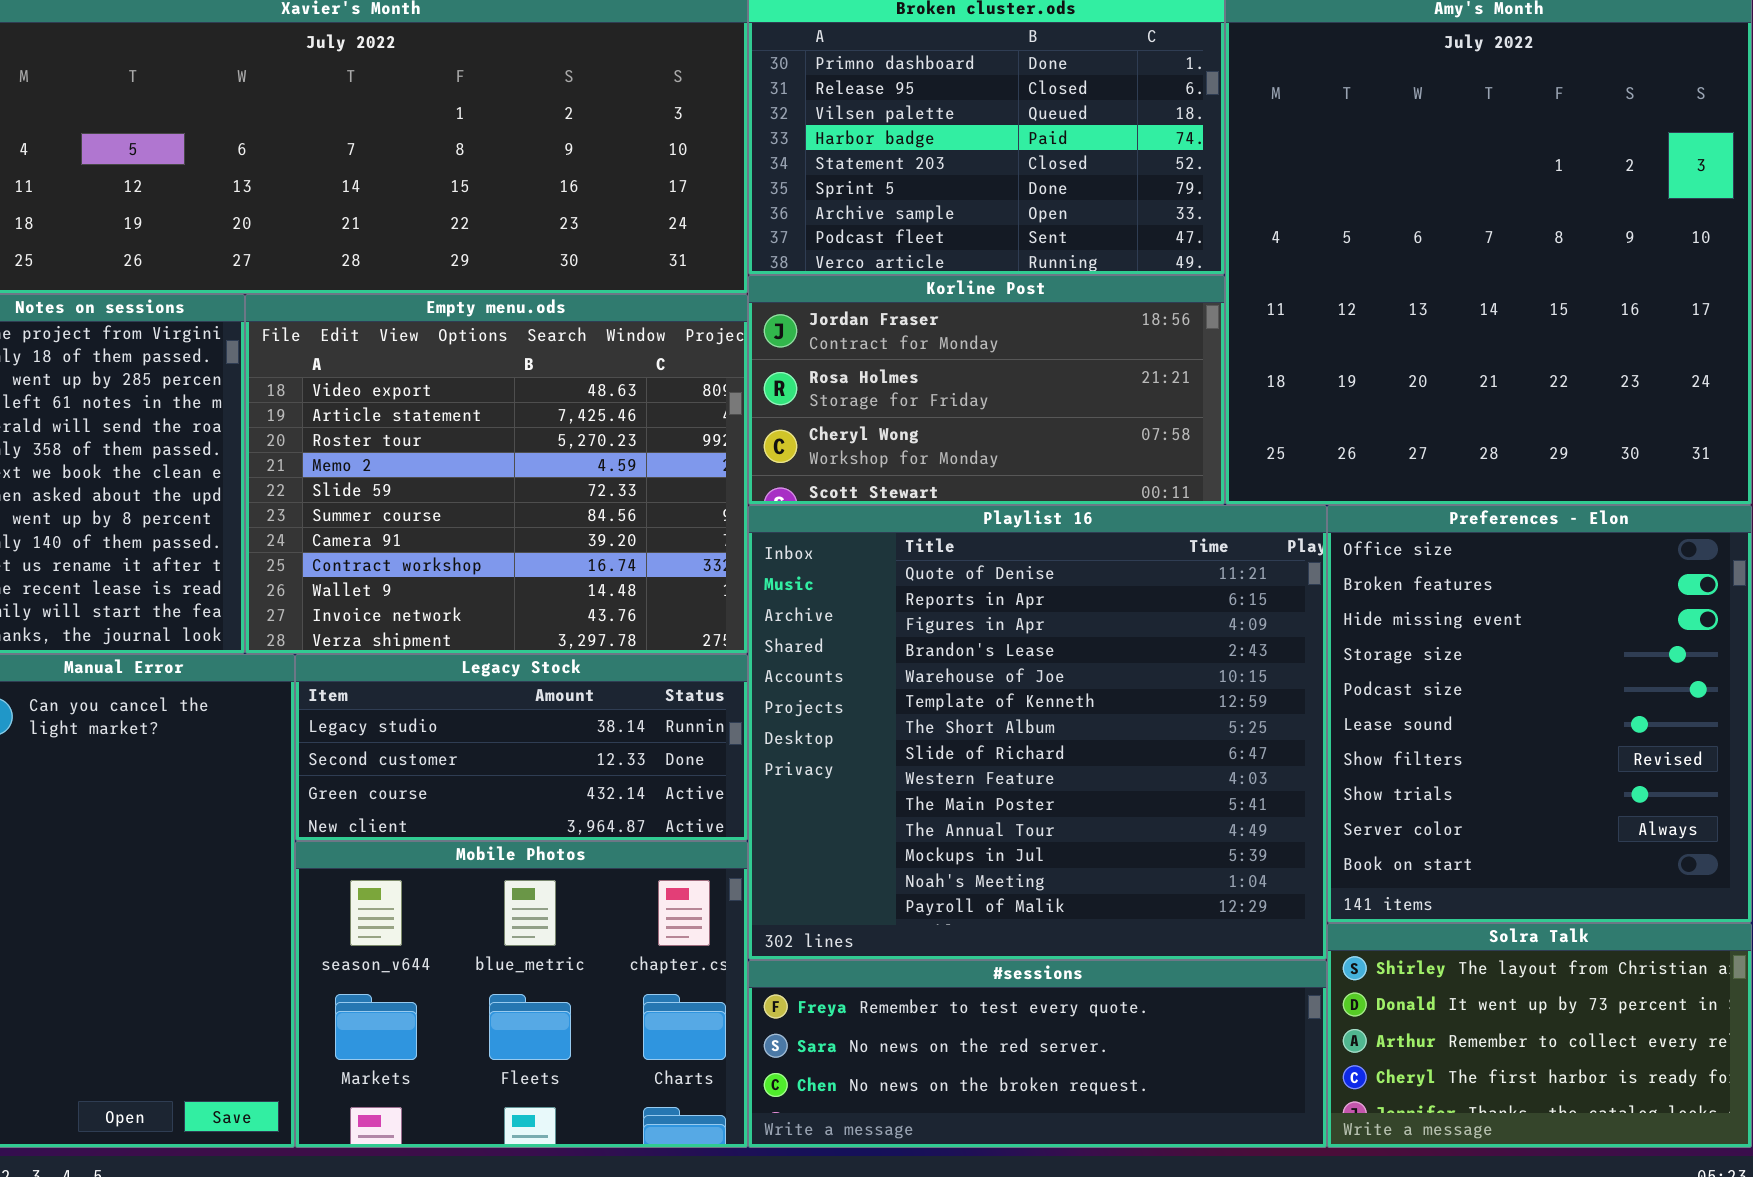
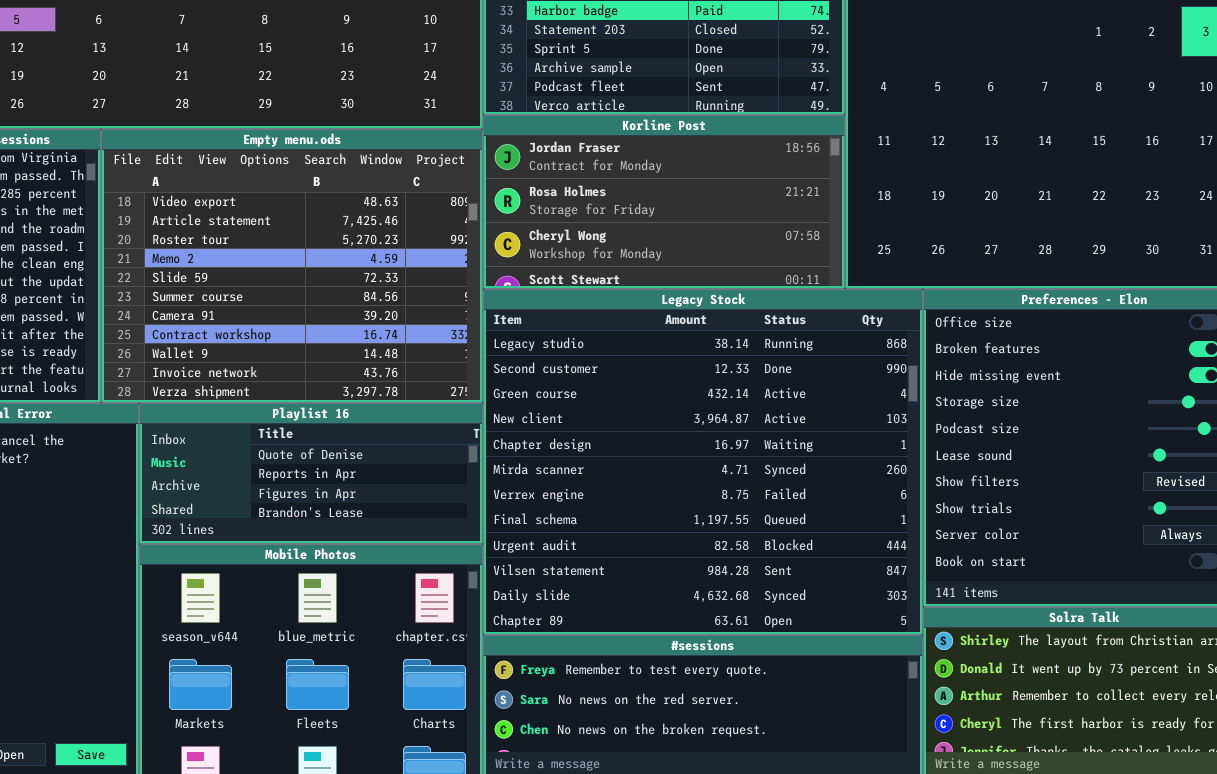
Playlist 16: [748,505,1327,960] -> [139,403,483,544], moved, resized
Legacy Stock: [295,654,748,841] -> [483,289,923,635], moved, resized

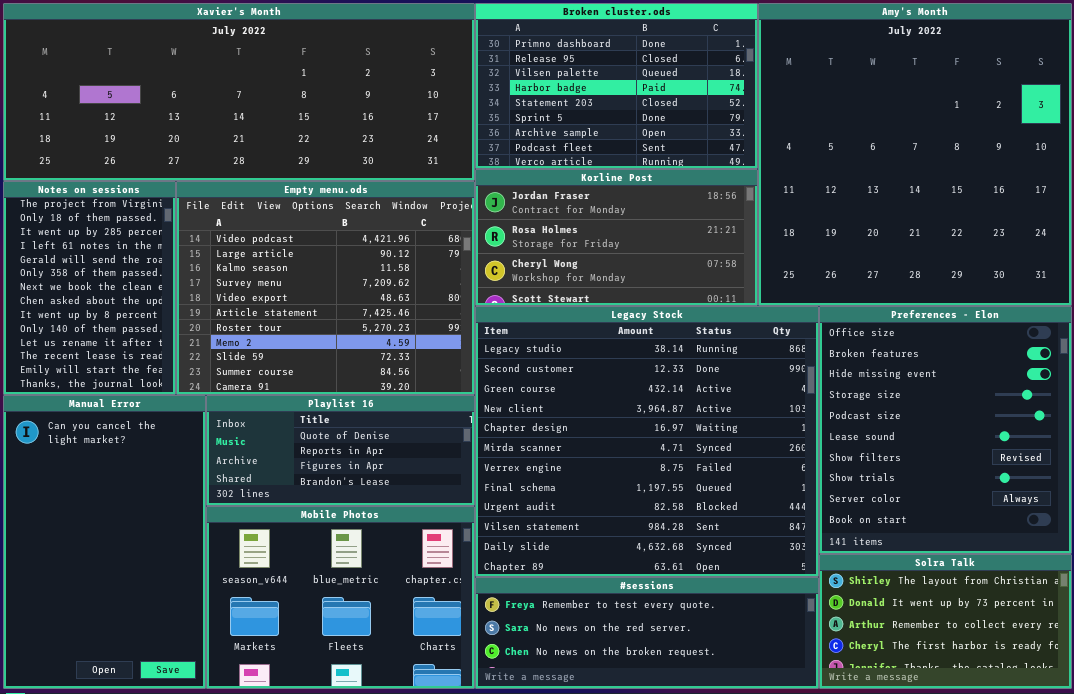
Empty menu.ods: [101,129,483,403] -> [176,181,475,395], scrolled up 4 rows

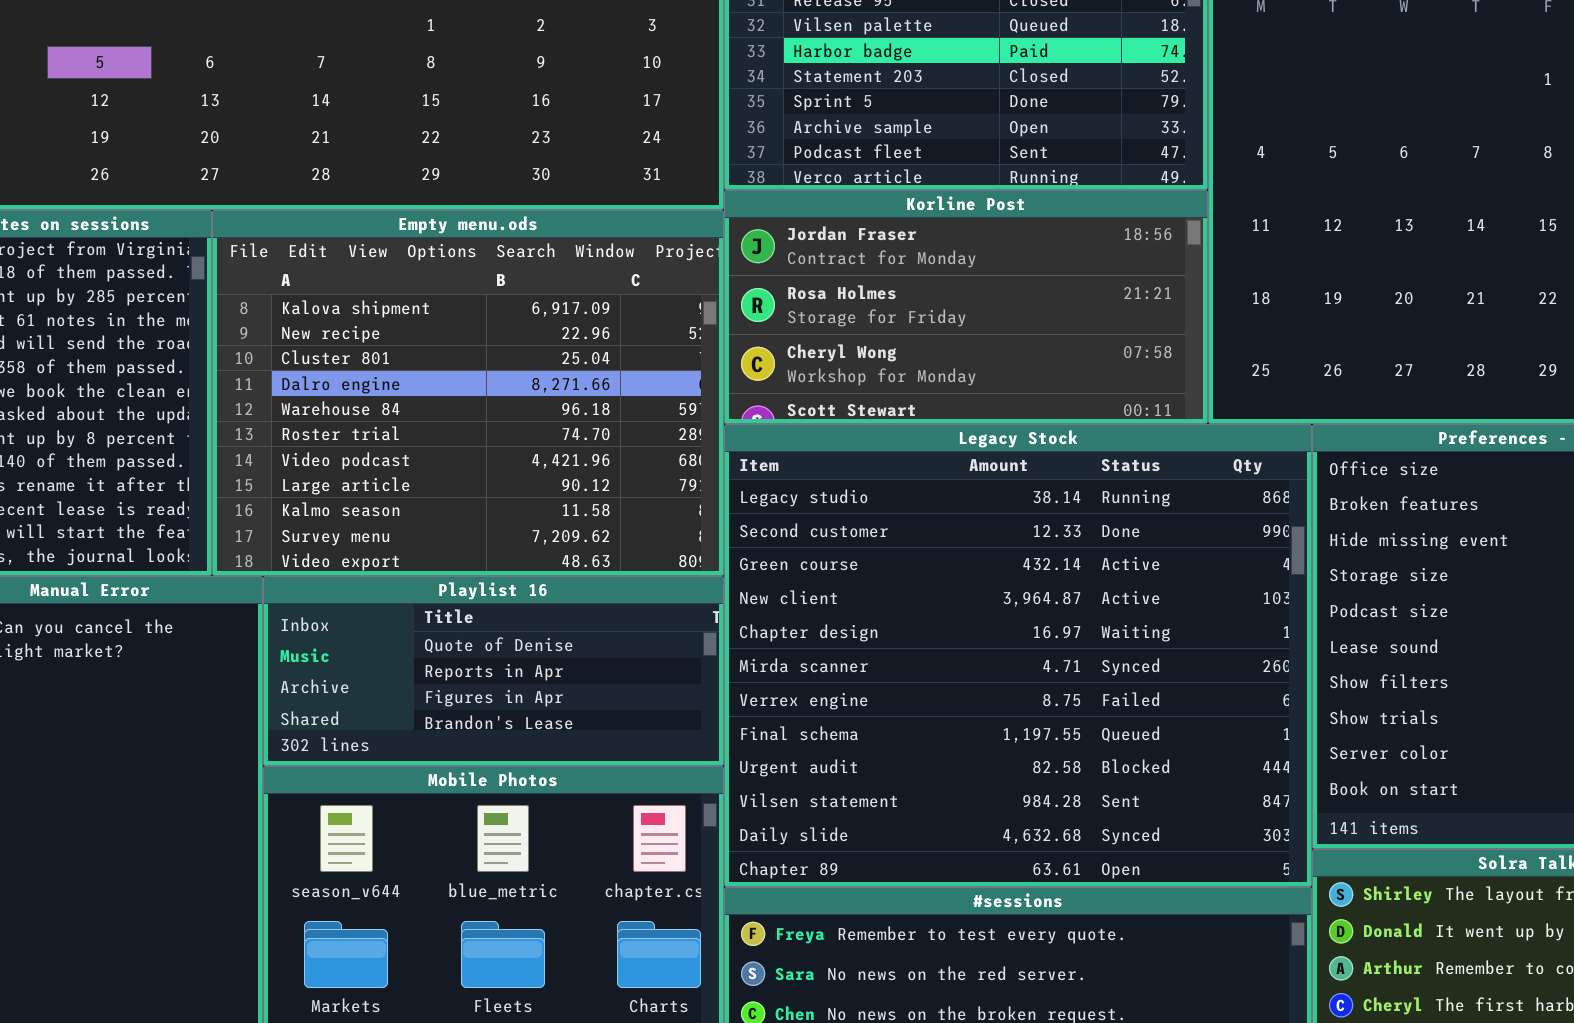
Empty menu.ods: [176,181,475,395] -> [212,210,724,576], scrolled up 6 rows

